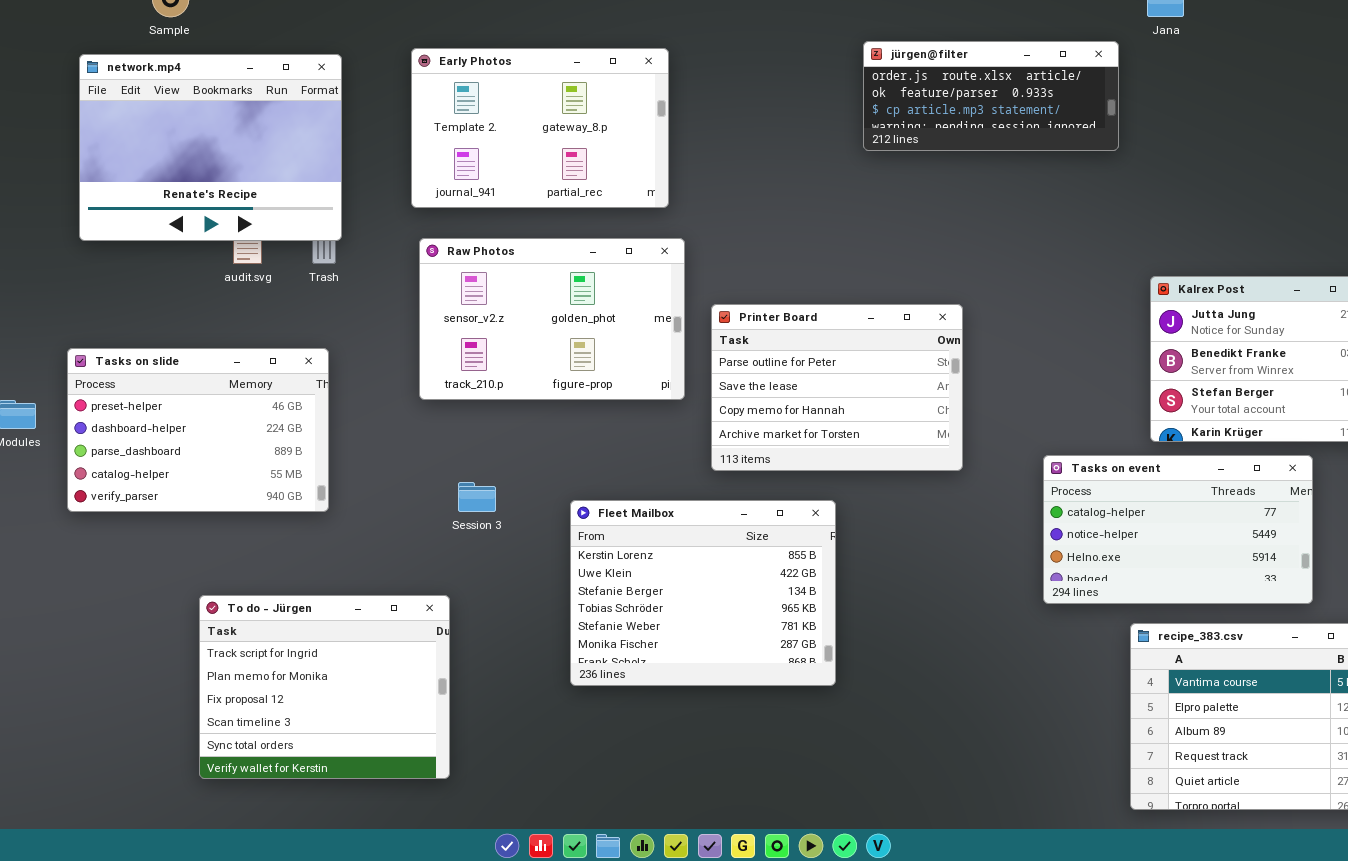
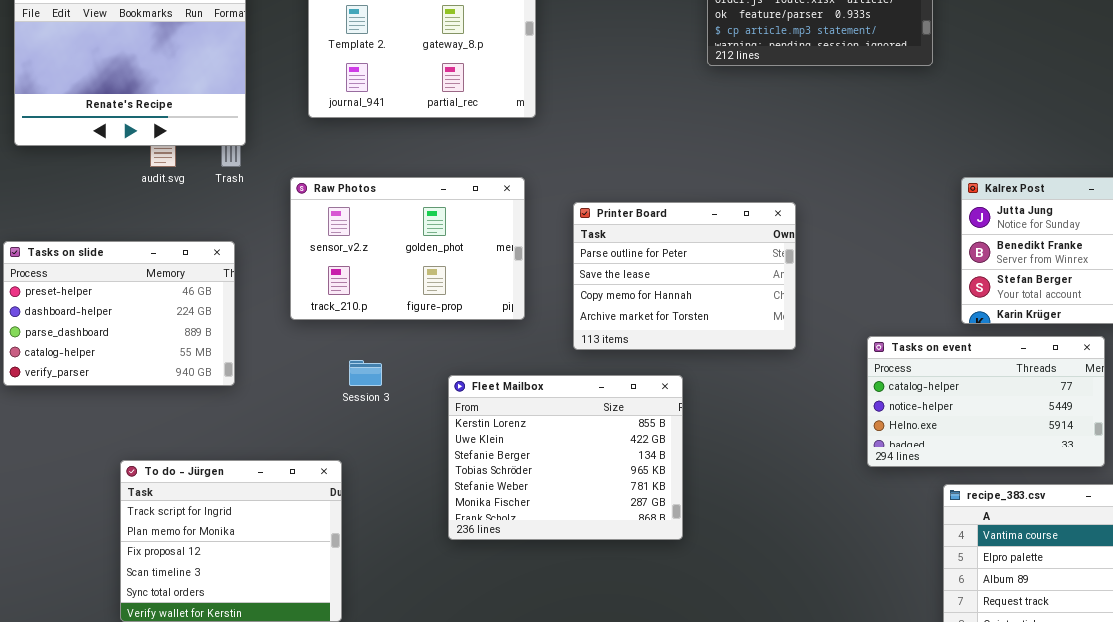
Raw Photos: [419,238,685,400] -> [290,177,525,320], moved

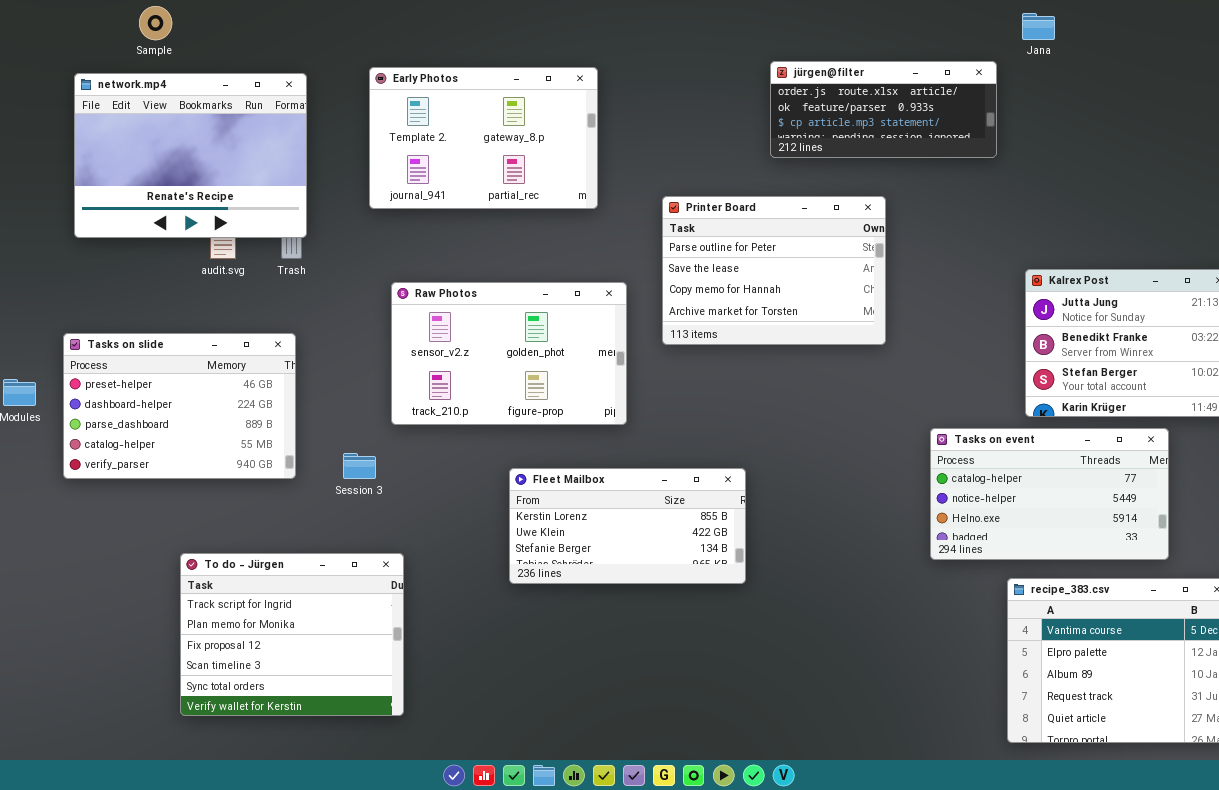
Raw Photos: [290,177,525,320] -> [391,282,627,425], moved
Printer Board: [573,202,796,350] -> [662,196,886,345], moved
Session 3: [349,360,382,386] -> [343,453,376,479], moved
Fleet Mailbox: [448,375,683,540] -> [509,468,746,584], resized

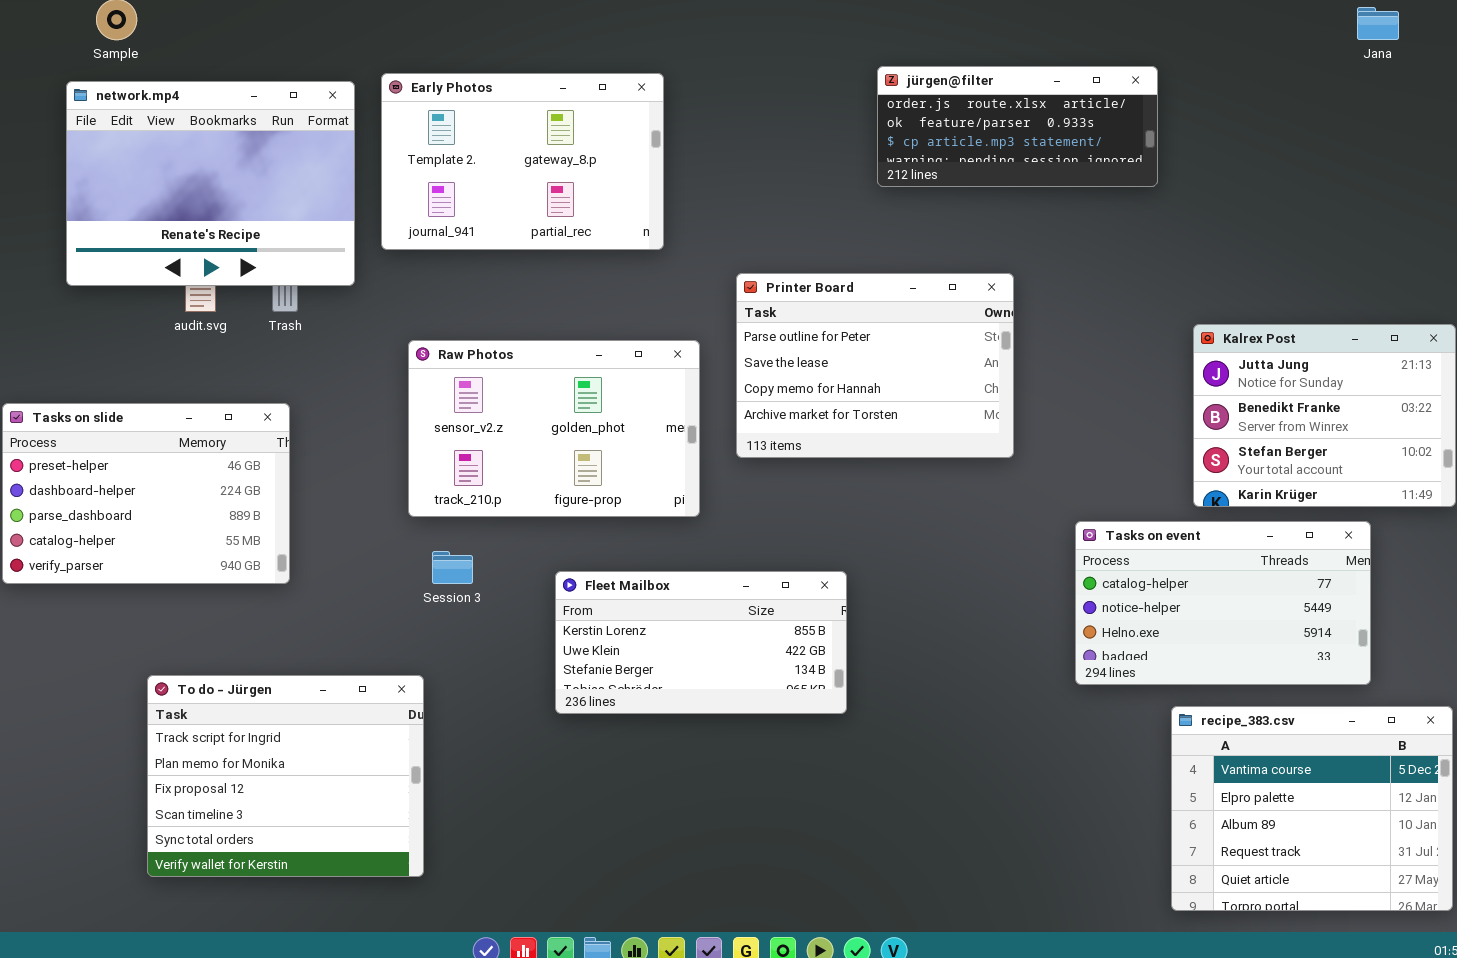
Jana: [1022,13,1055,40] -> [1357,7,1399,40], moved
network.mp4: [74,73,307,238] -> [66,81,355,286], moved
Printer Board: [662,196,886,345] -> [736,273,1014,458], moved
Session 3: [343,453,376,479] -> [432,551,473,584], moved

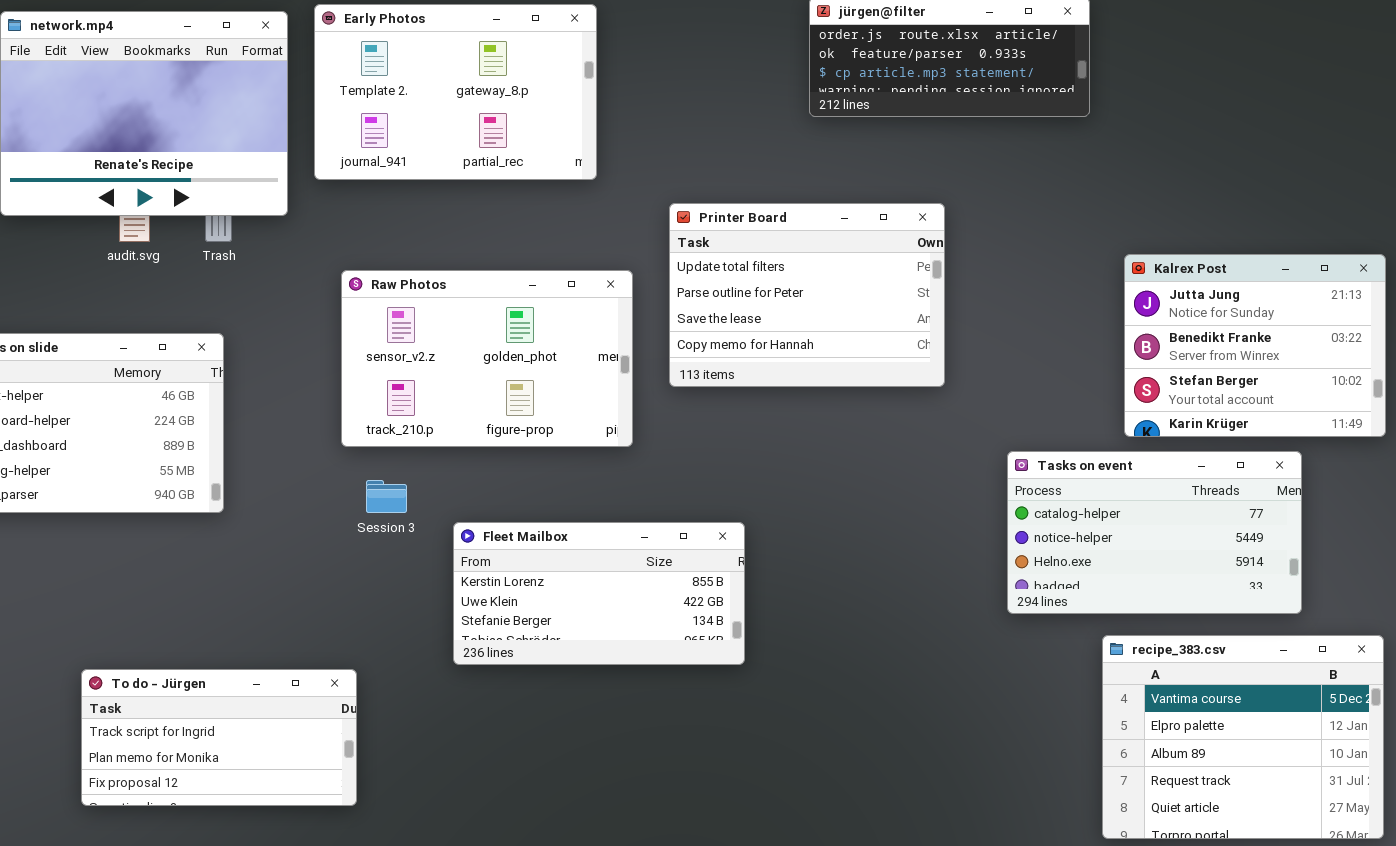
Printer Board: [736,273,1014,458] -> [669,203,945,387], scrolled up 1 row
Fleet Mailbox: [555,571,847,714] -> [453,522,745,665], moved
To do - Jürgen: [147,675,424,877] -> [81,669,357,806], resized

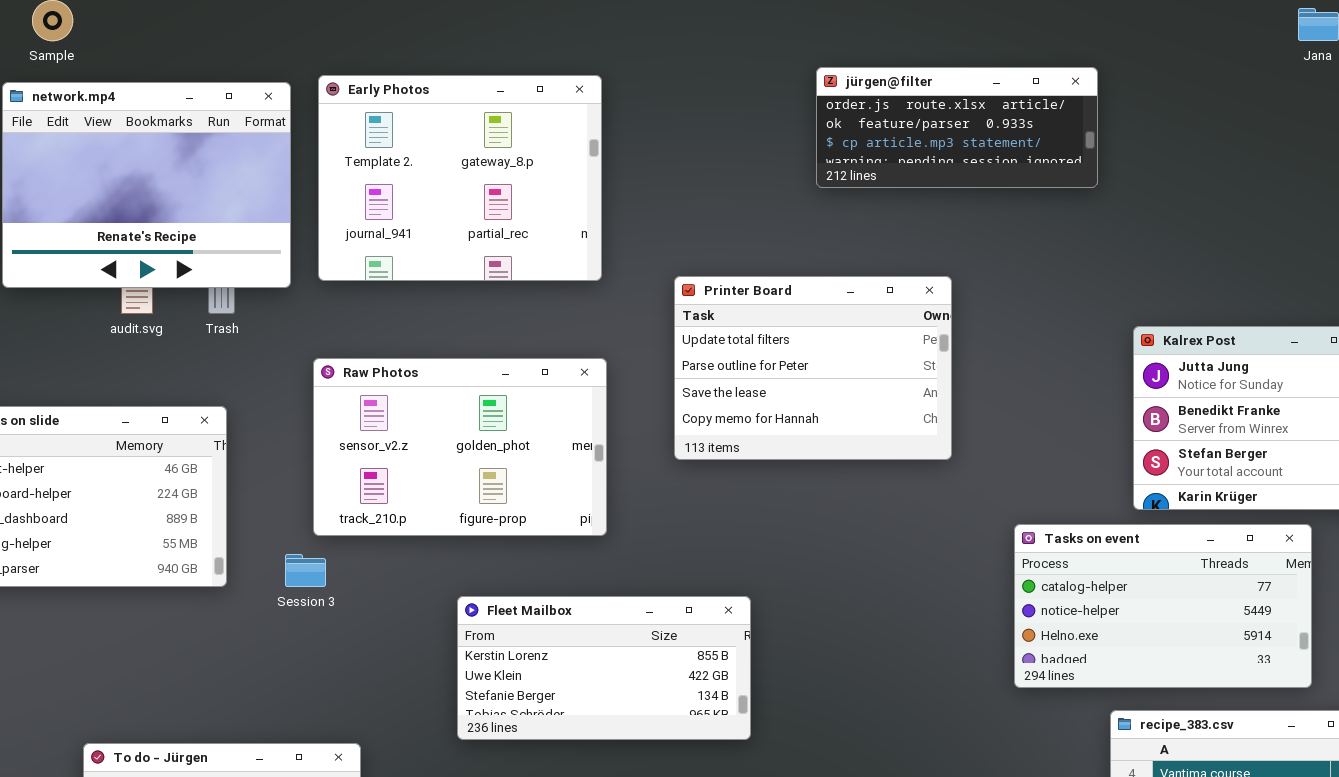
Early Photos: [314,4,597,180] -> [318,75,602,281], resized
Raw Photos: [341,270,633,447] -> [313,358,607,536], moved
Session 3: [366,480,407,513] -> [285,554,326,587], moved

